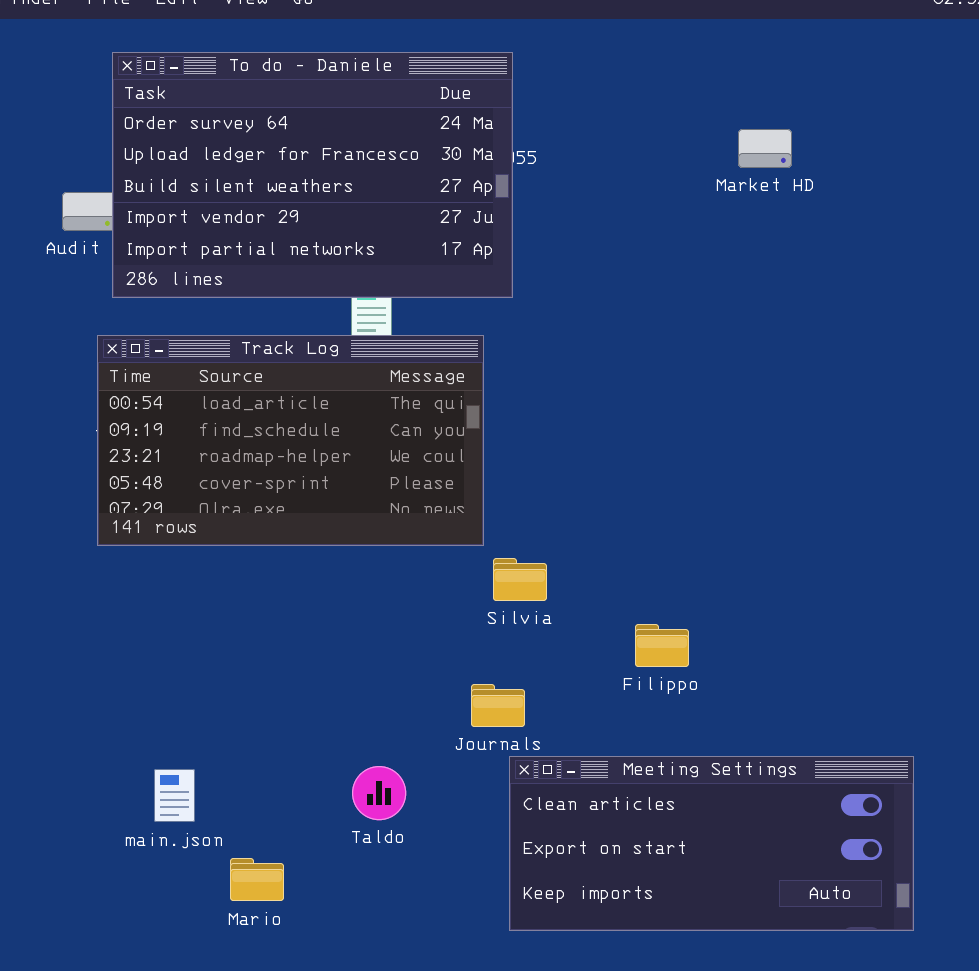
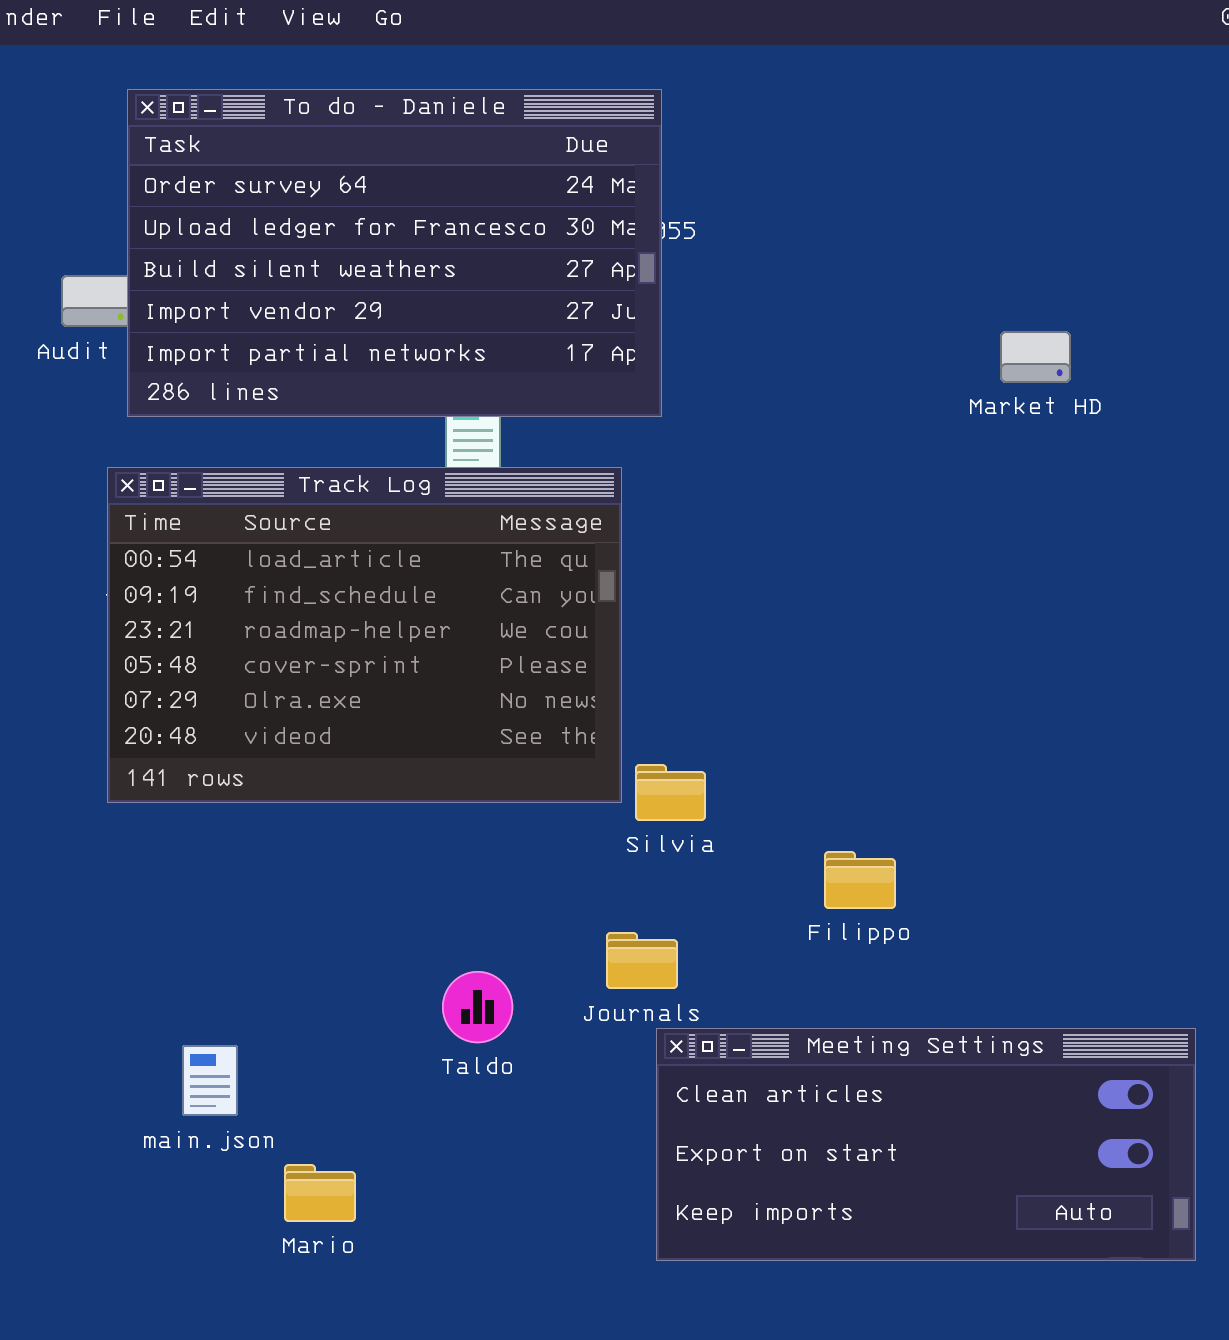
Market HD: [738,129,792,168] -> [1000,331,1071,383], moved
Track Log: [97,335,484,546] -> [107,467,622,803], resized
Taldo: [352,766,406,820] -> [442,971,513,1043], moved

